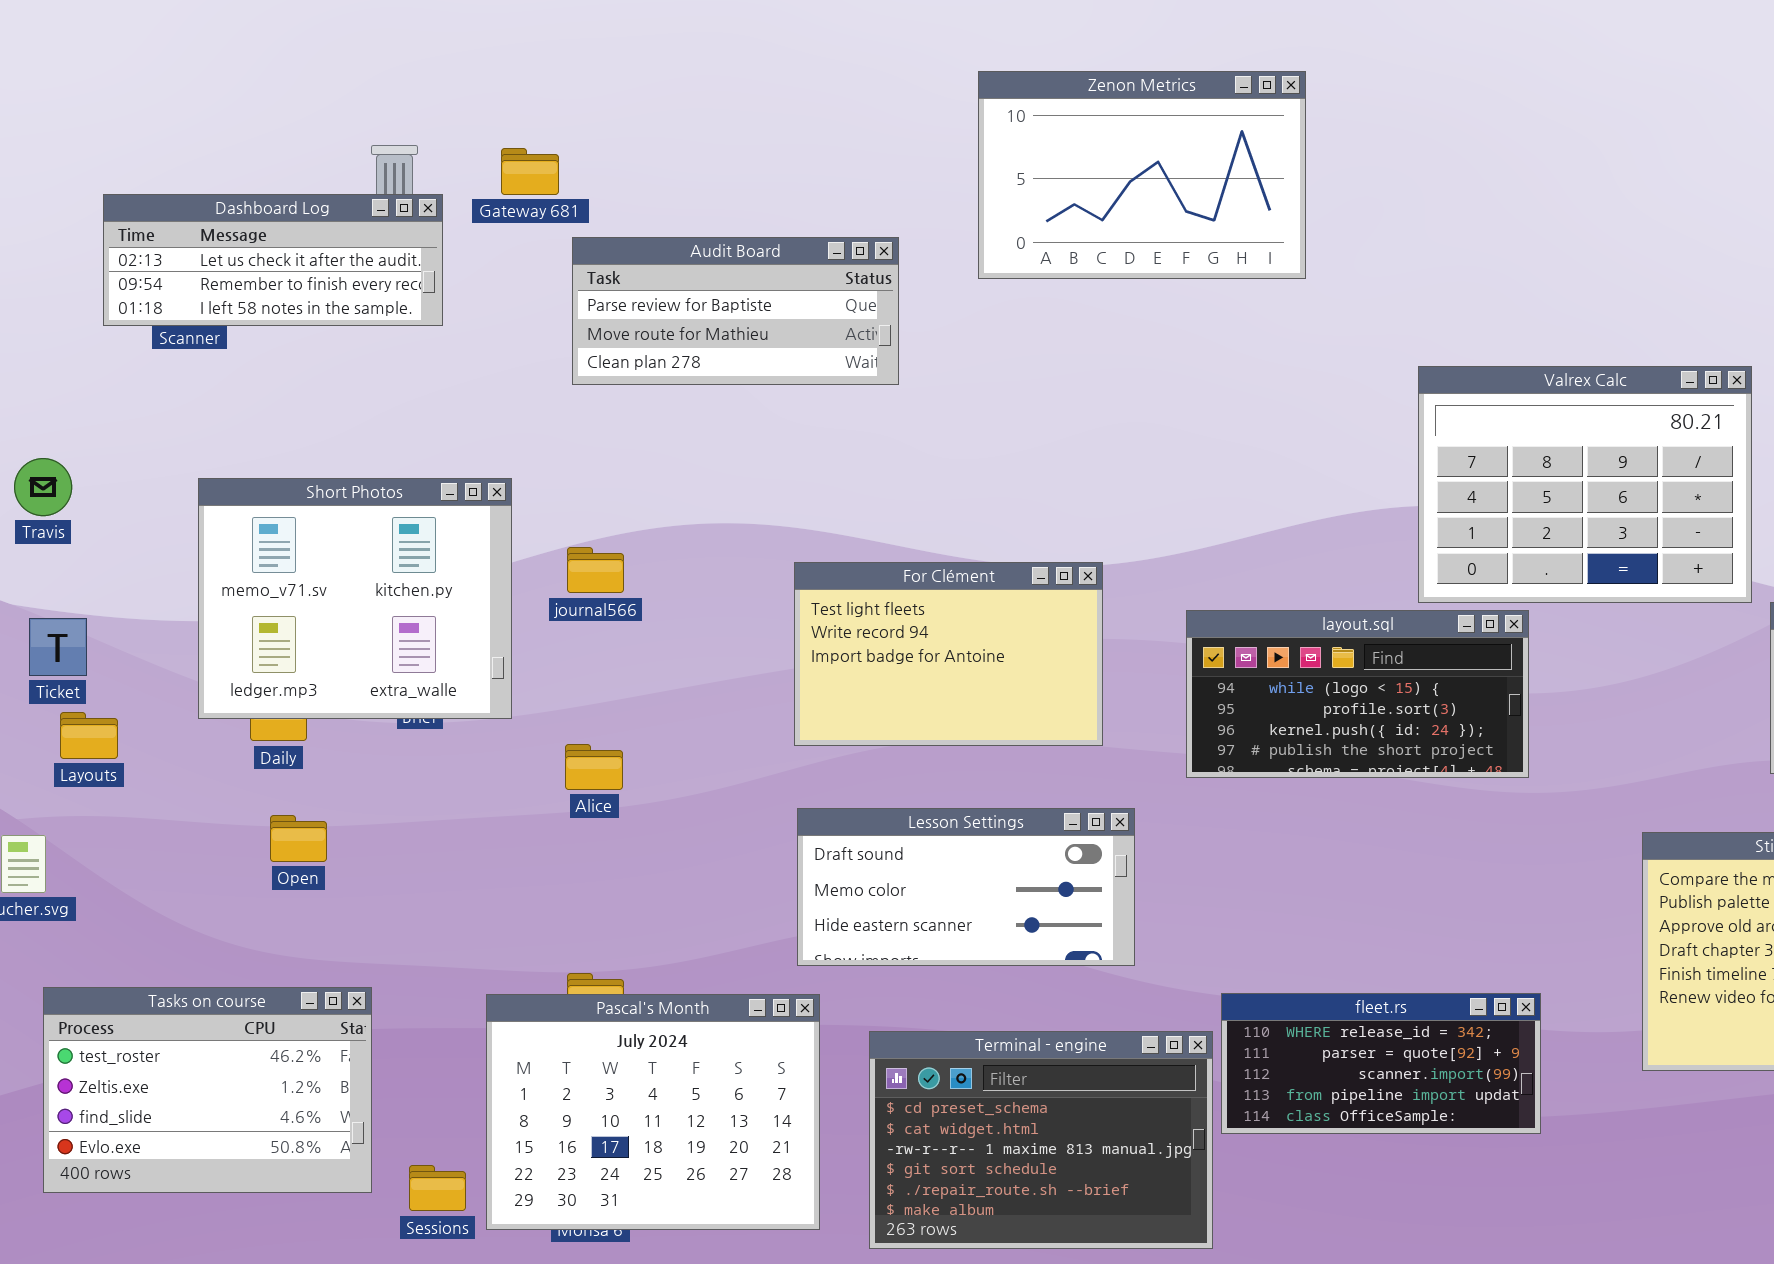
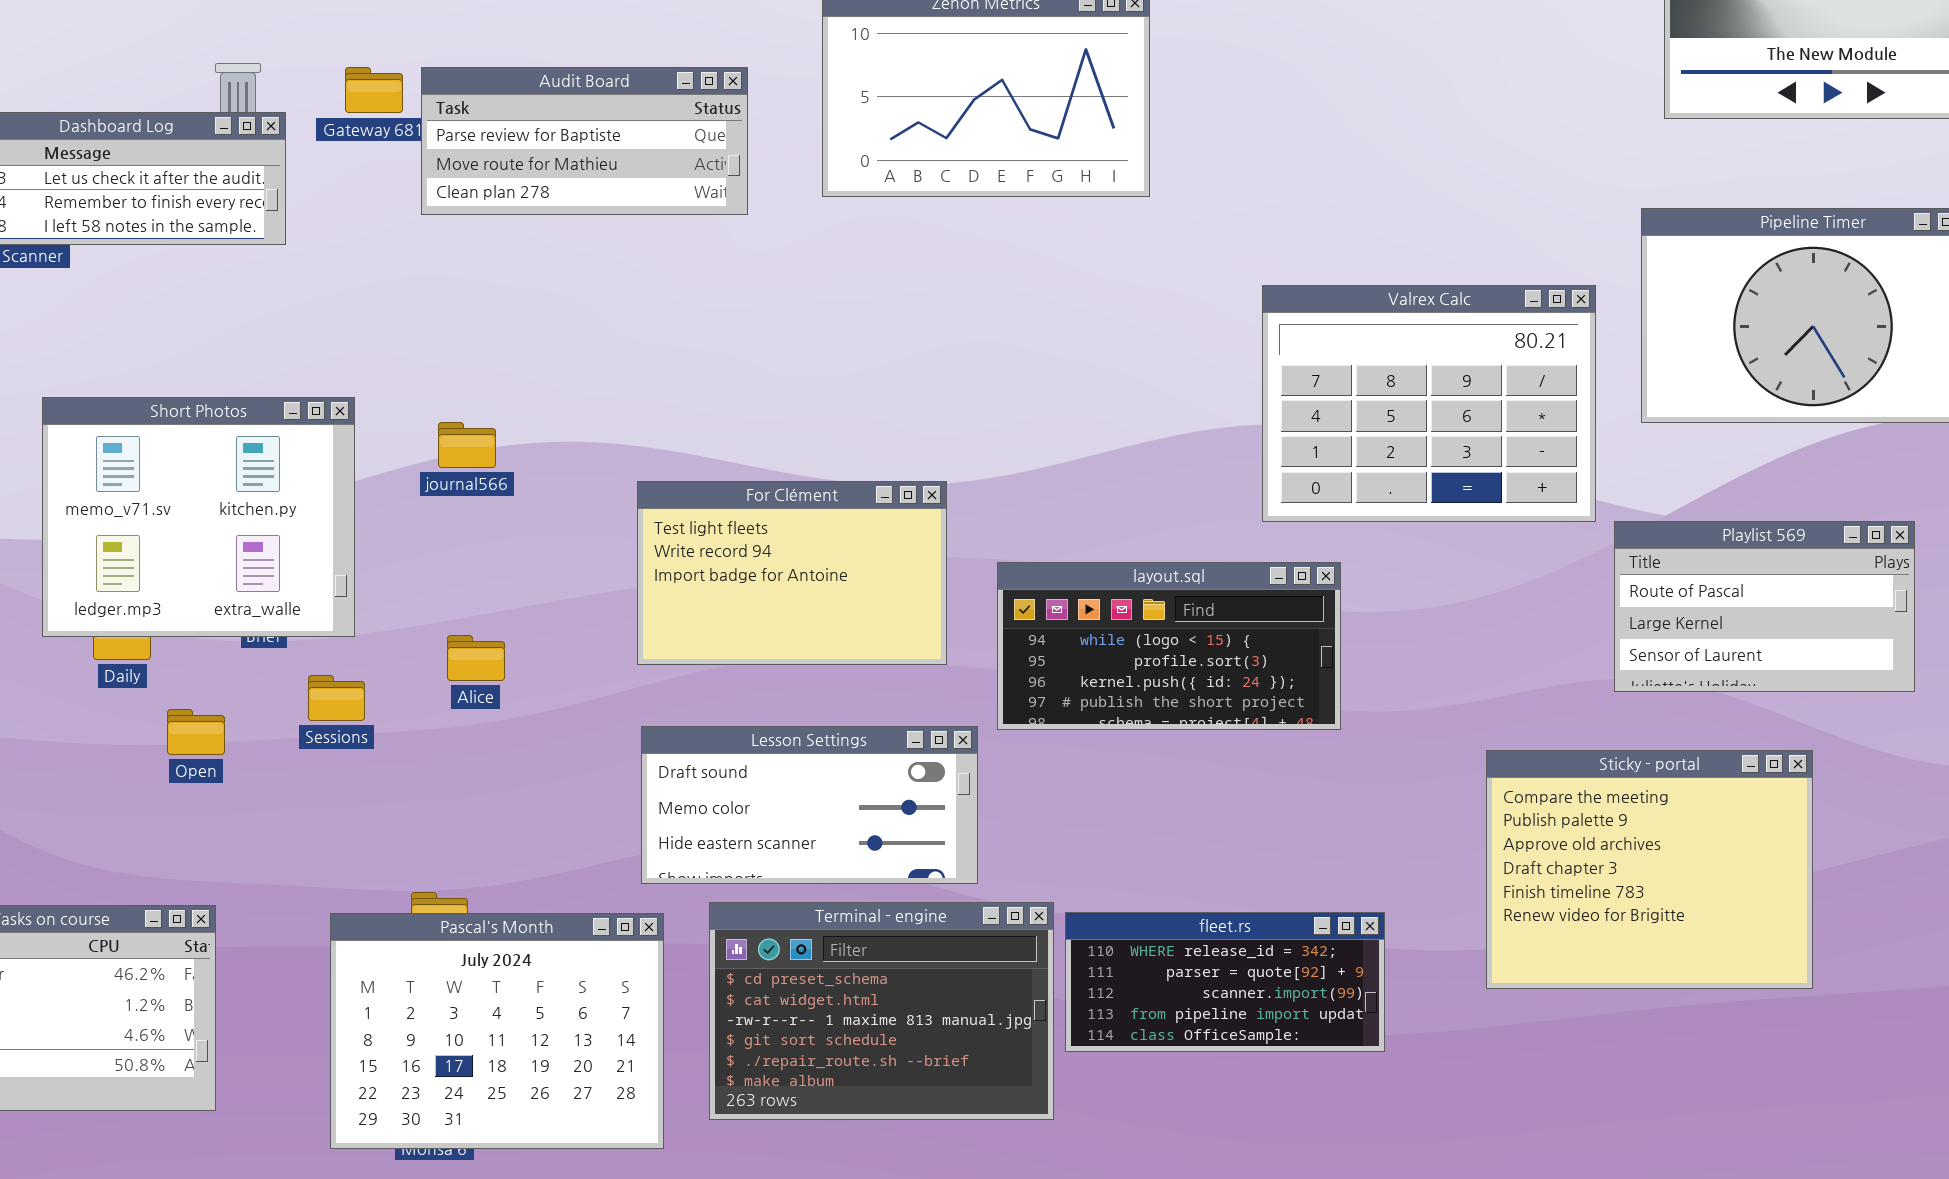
Audit Board: [572,237,899,385] -> [421,67,748,215], moved
journal566: [567,547,624,593] -> [438,422,496,468], moved
layout.sql: [1186,610,1529,778] -> [997,562,1341,730], moved
Alice: [565,744,623,790] -> [447,635,505,681], moved
Open: [270,815,327,862] -> [167,709,225,755], moved
Terminal - engine: [869,1031,1213,1249] -> [709,902,1054,1120], moved
Sessions: [409,1165,466,1211] -> [308,675,365,721], moved

